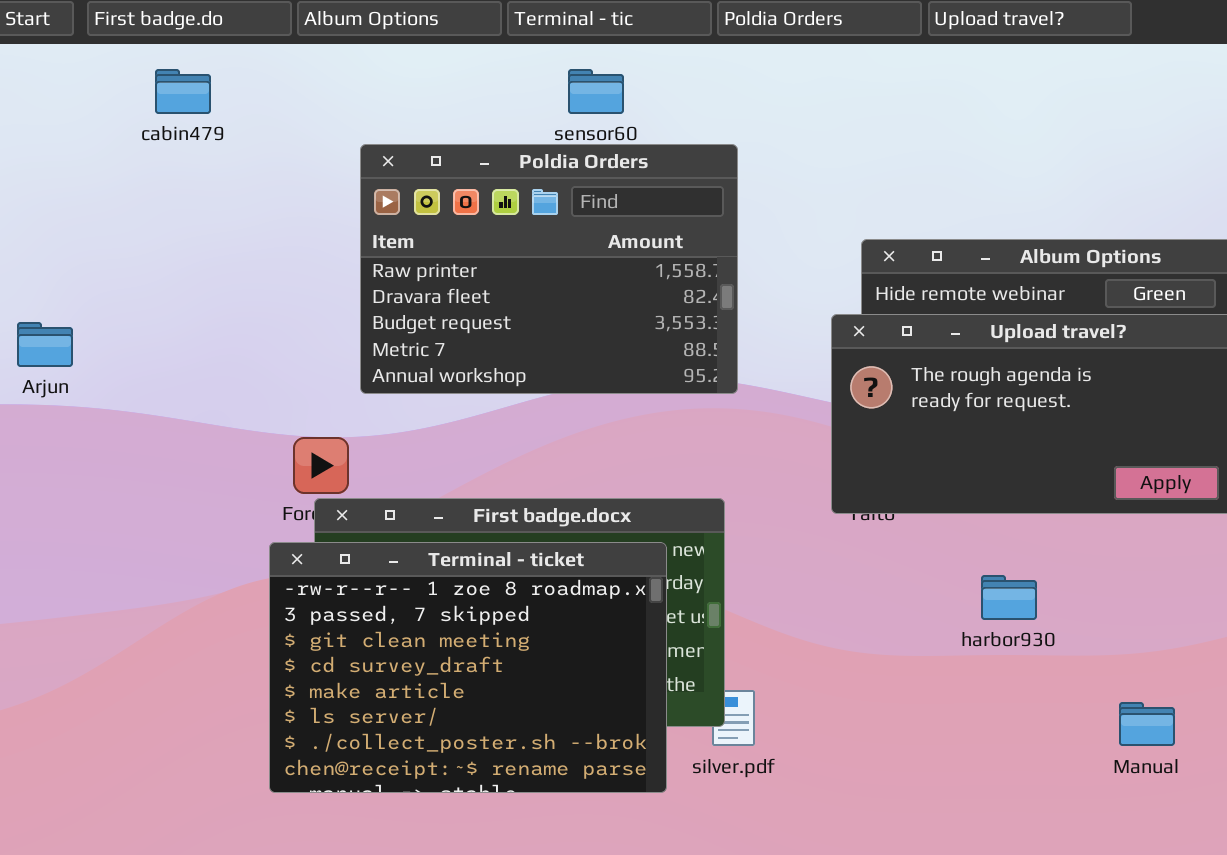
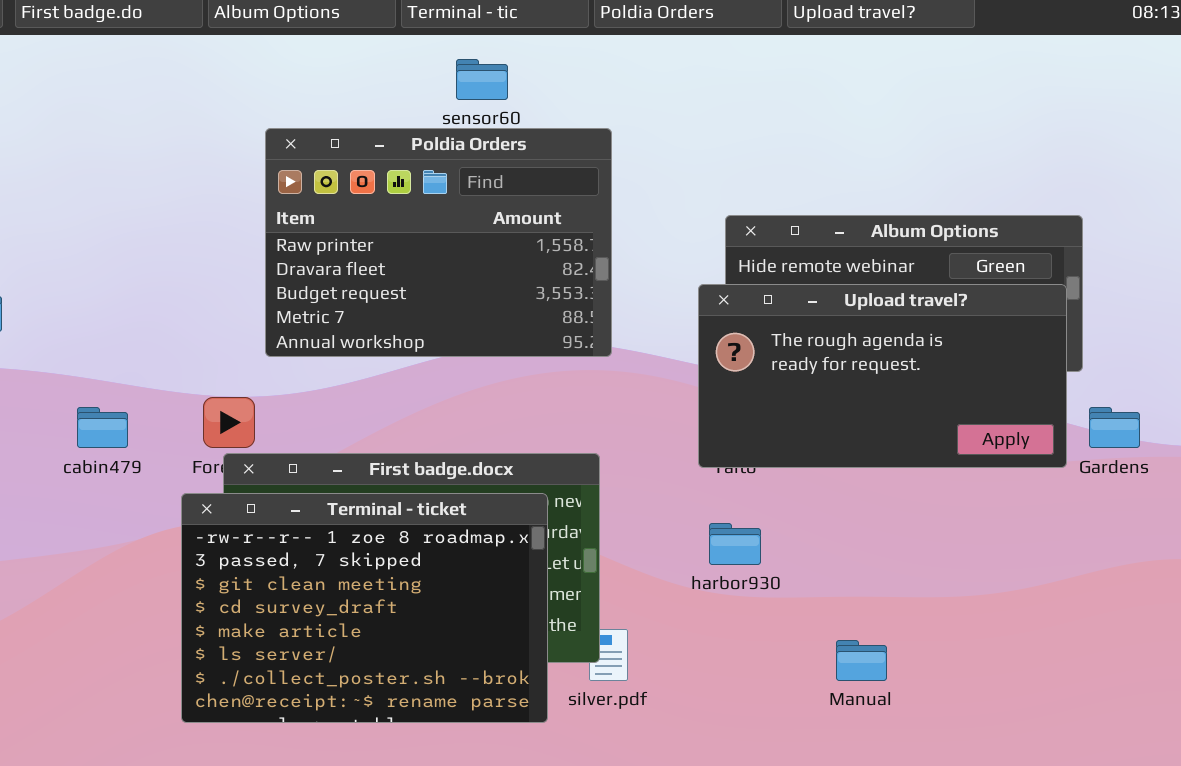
cabin479: [155,69,211,114] -> [77,407,128,448], moved
harbor930: [981,575,1037,620] -> [709,523,761,565], moved
Manual: [1119,702,1175,746] -> [836,640,887,681], moved

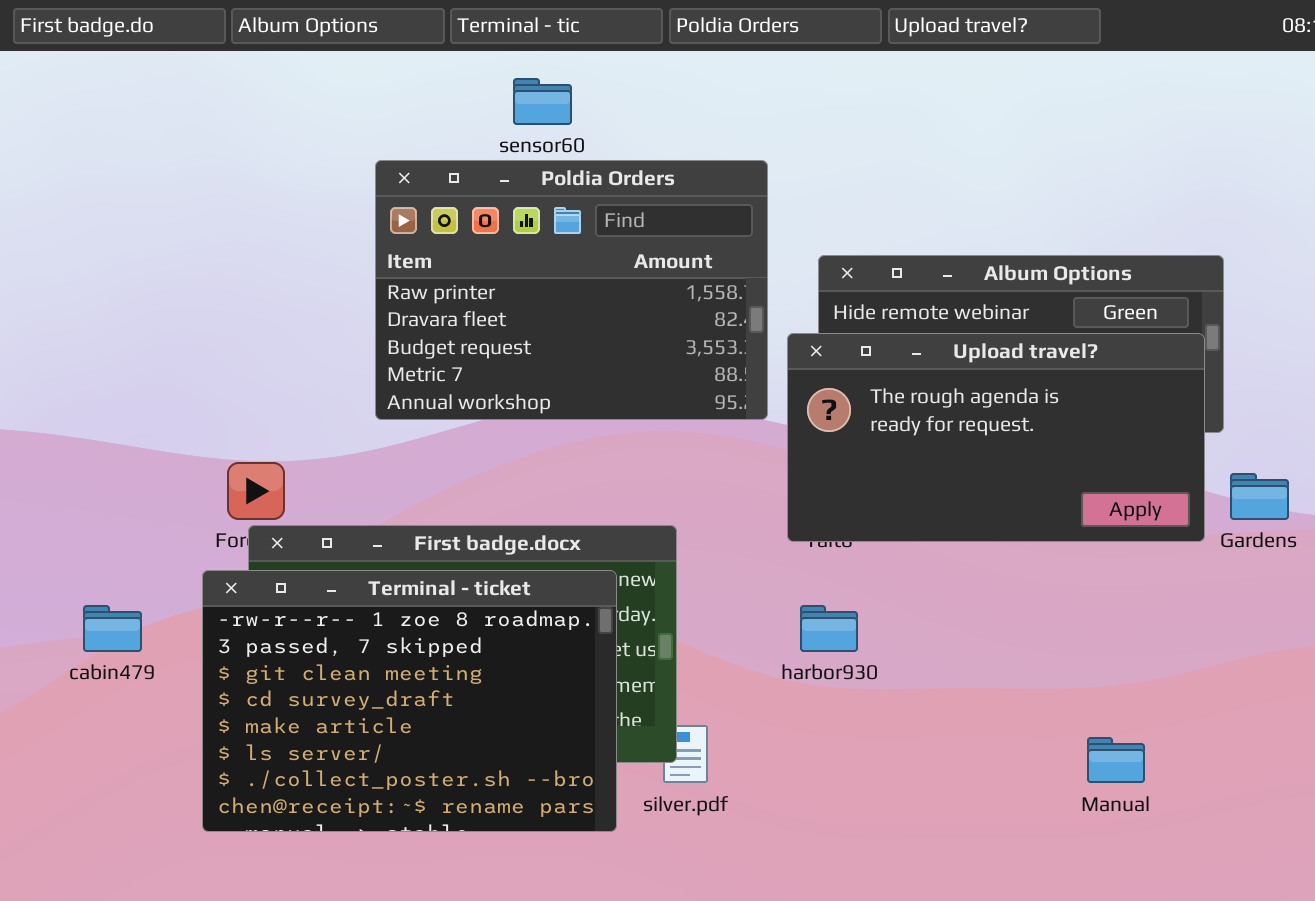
Poldia Orders: [265,128,612,357] -> [375,160,768,420], moved
cabin479: [77,407,128,448] -> [83,605,142,652], moved
Manual: [836,640,887,681] -> [1087,737,1145,783], moved

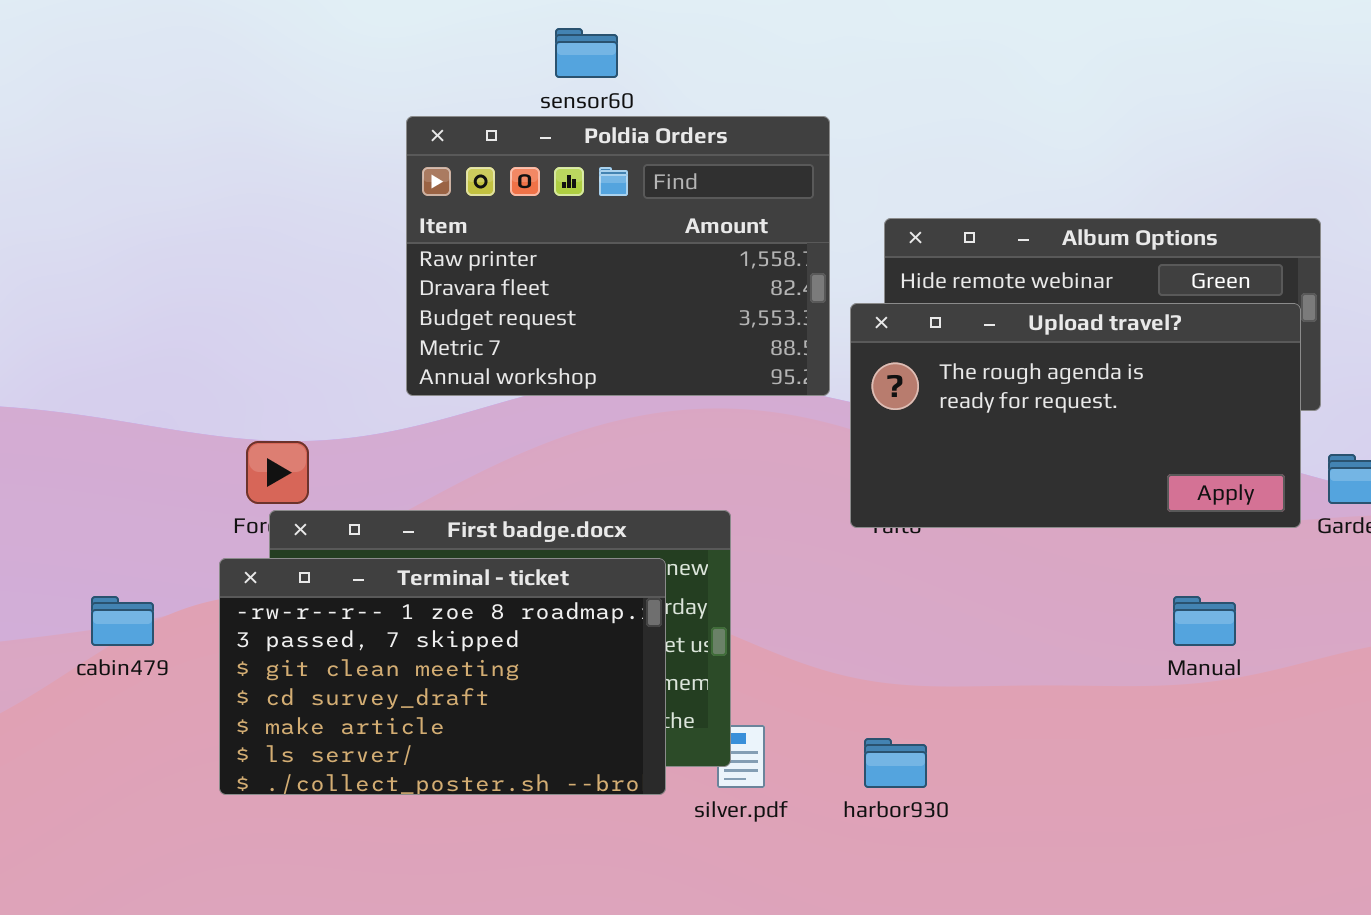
Terminal - ticket: [202,570,617,832] -> [219,558,666,795], resized
harbor930: [800,605,858,652] -> [864,738,927,788], moved
Manual: [1087,737,1145,783] -> [1173,596,1236,646], moved

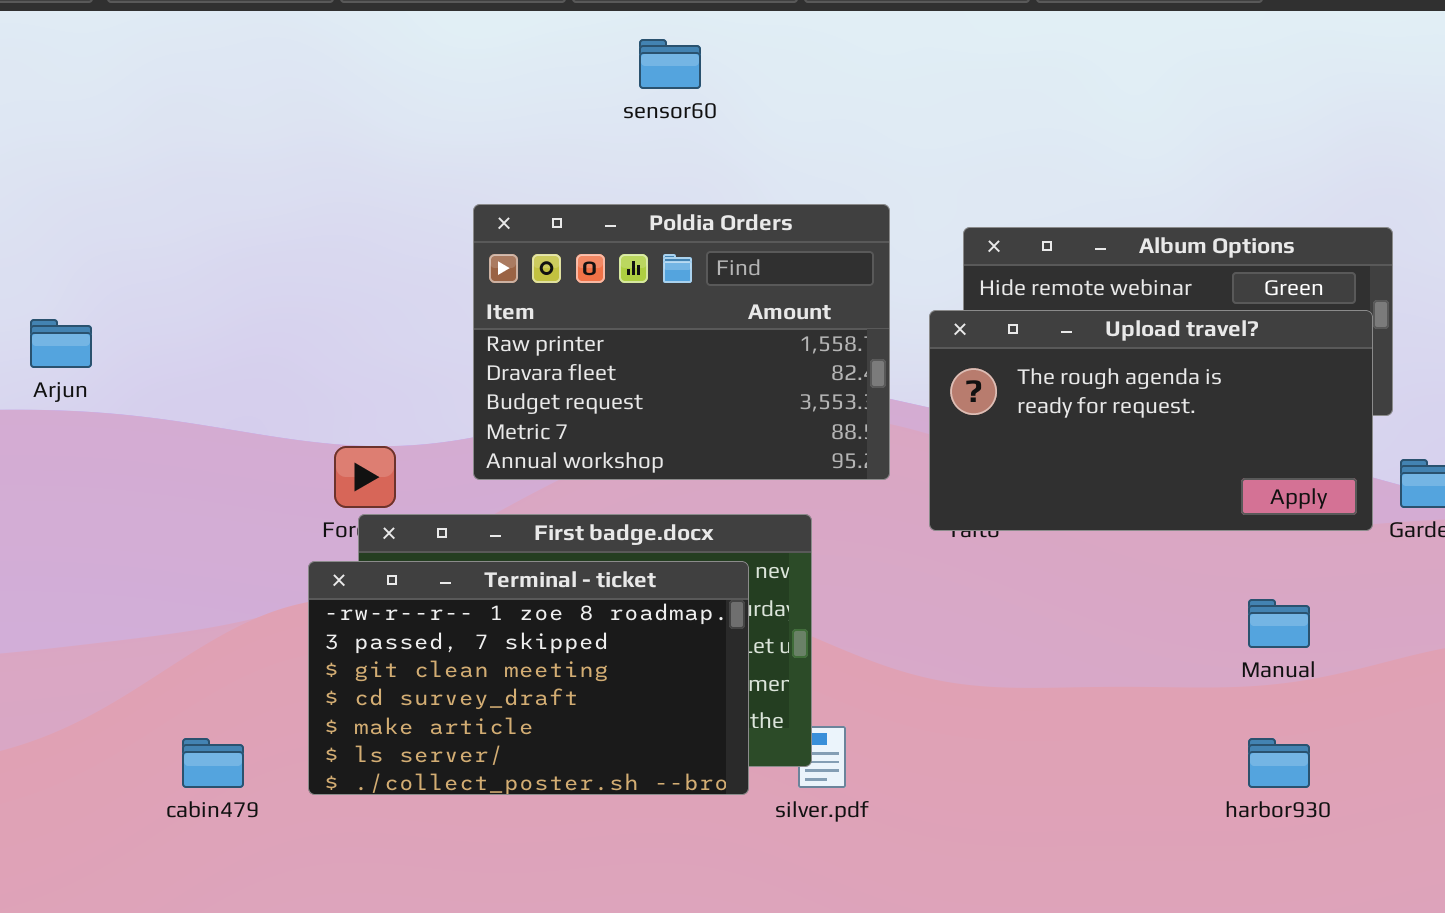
Poldia Orders: [406,116,830,396] -> [473,204,890,480], moved
cabin479: [91,596,154,646] -> [182,738,244,788], moved
harbor930: [864,738,927,788] -> [1248,738,1310,788], moved

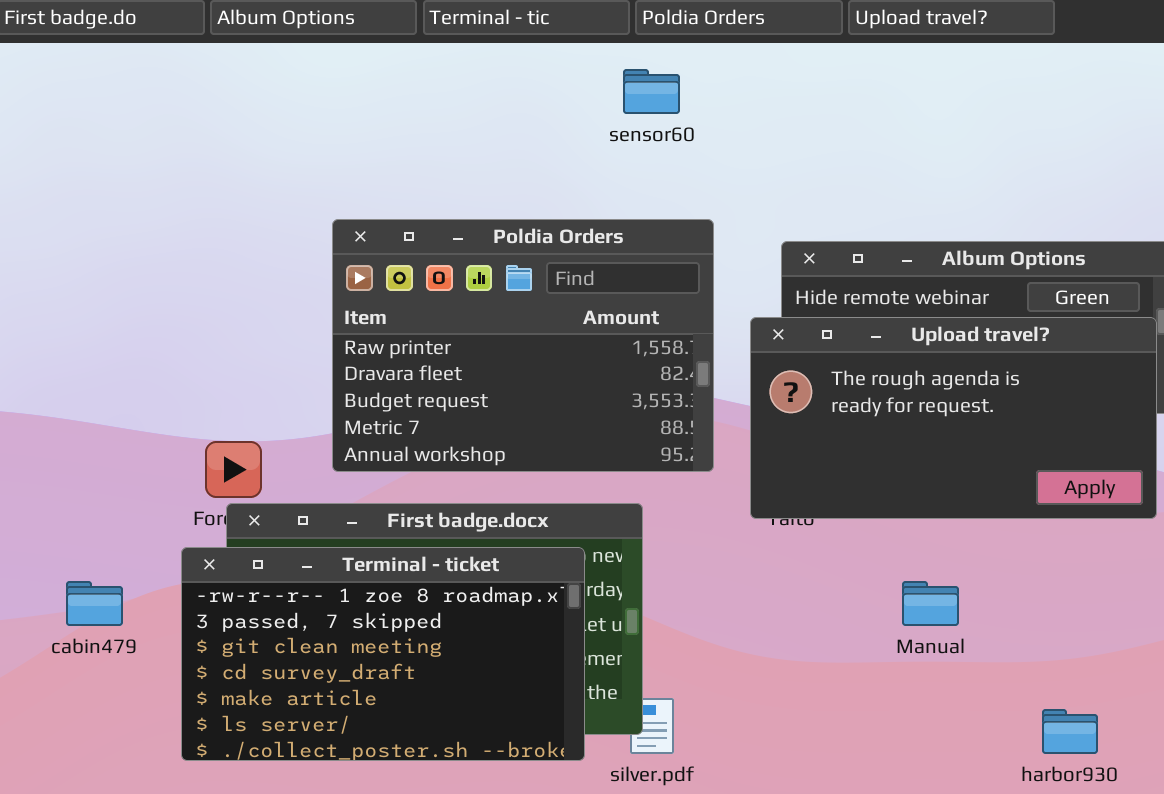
sensor60: [639,39,701,89] -> [623,69,680,114], moved
Manual: [1248,599,1310,648] -> [902,581,959,626], moved
cabin479: [182,738,244,788] -> [66,581,123,626], moved

